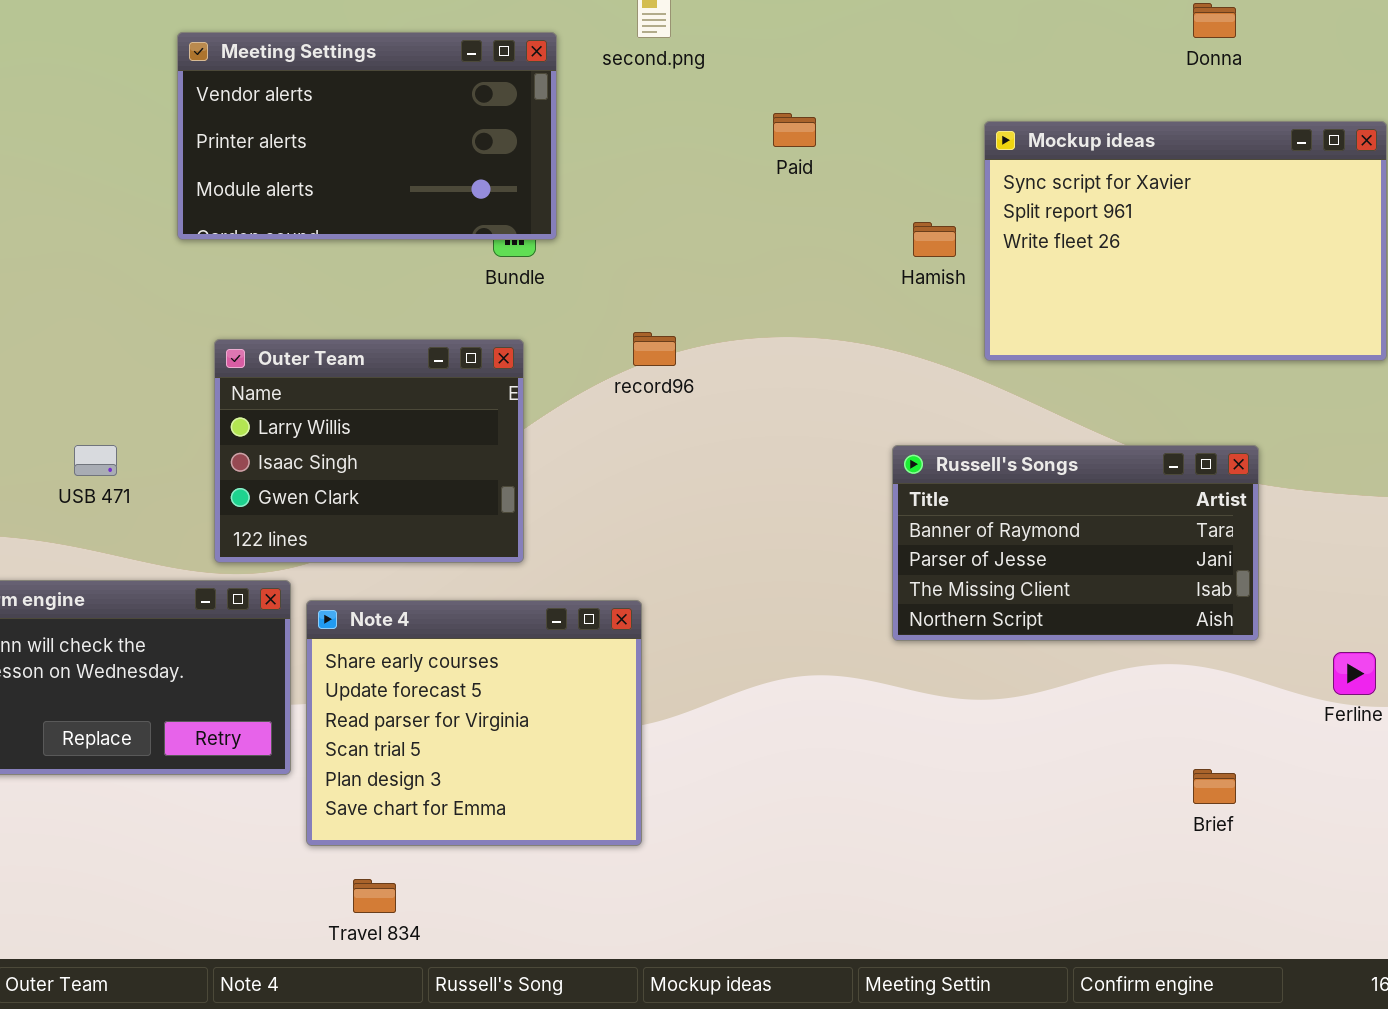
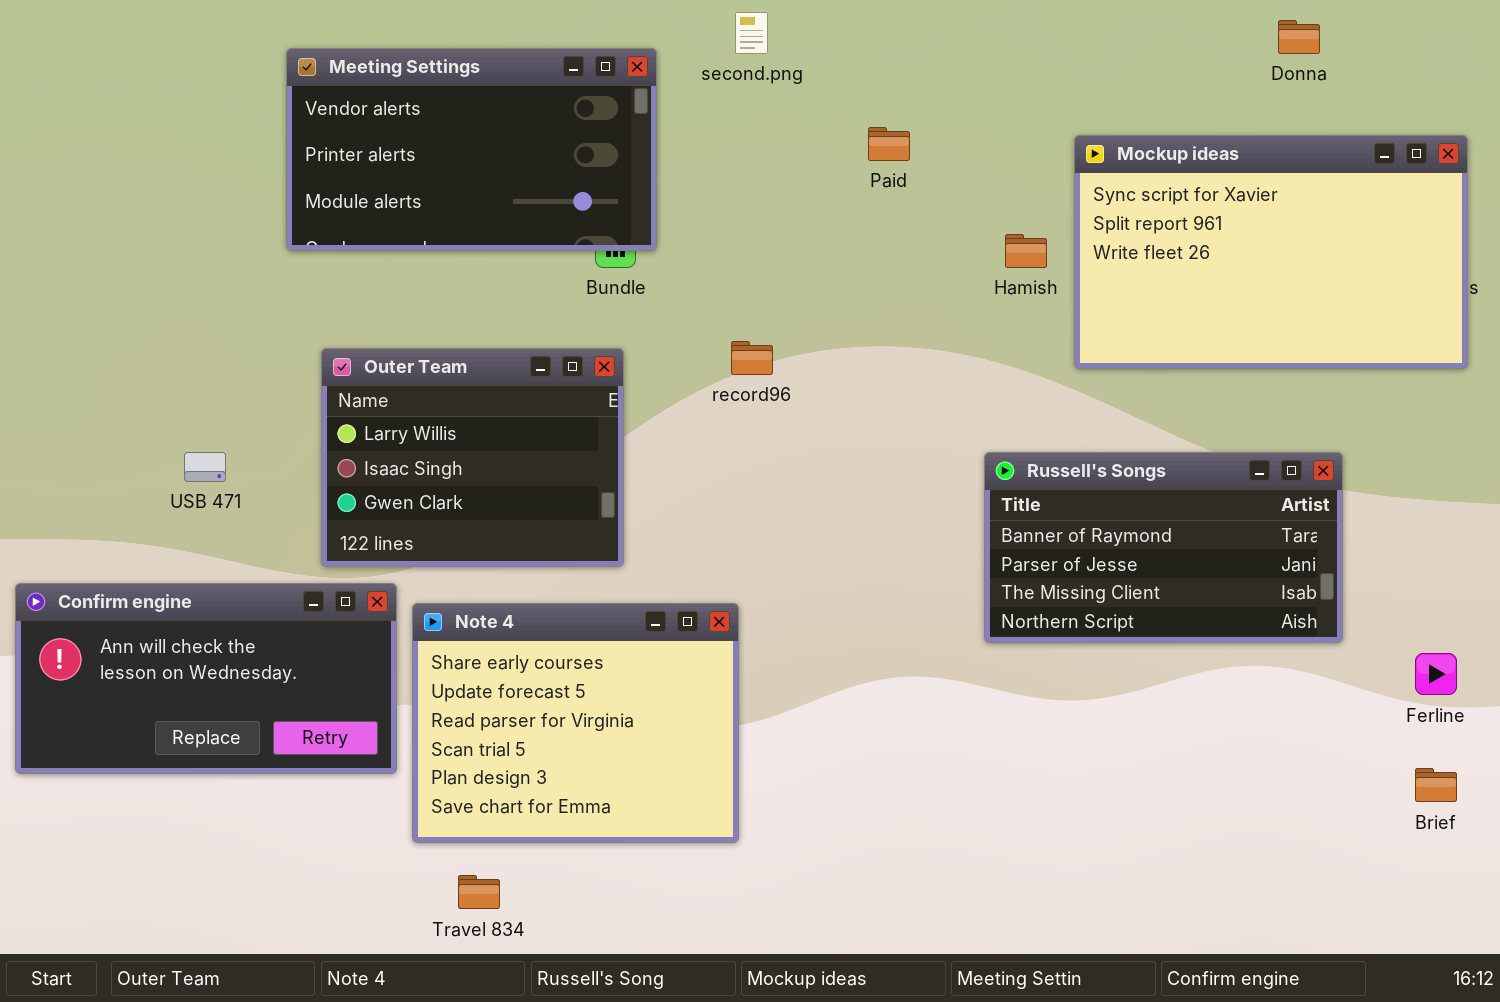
Brief: [1193,769,1236,804] -> [1415,768,1457,802], moved

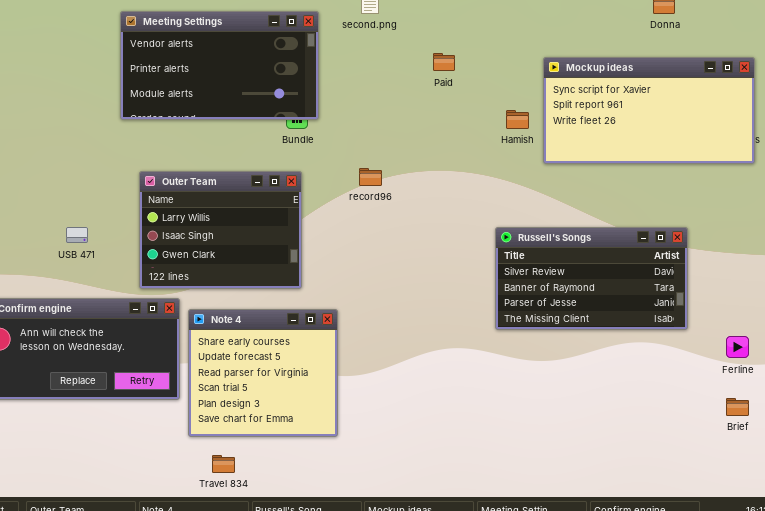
Mockup ideas: [1074,135,1468,369] -> [543,57,755,164], resized
Russell's Songs: [984,452,1343,643] -> [495,227,688,330], scrolled up 1 row
Note 4: [412,603,739,843] -> [188,309,338,437], resized

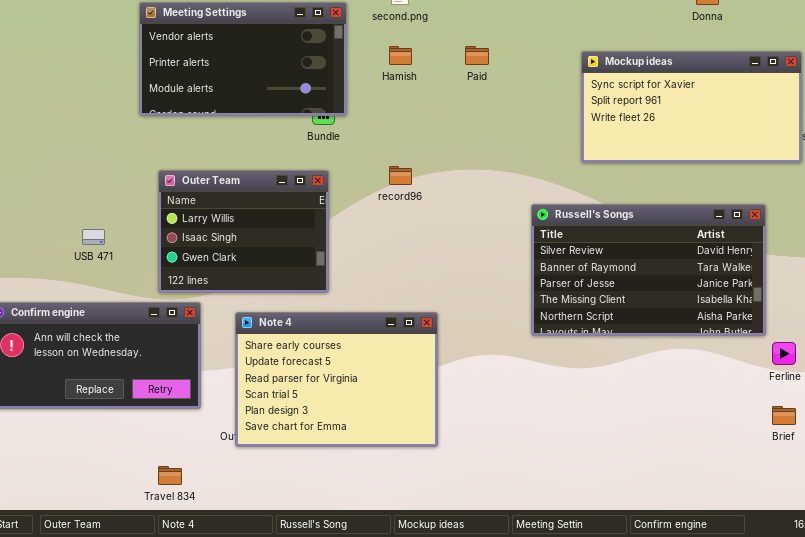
Hamish: [506,110,529,129] -> [389,46,412,65], moved
Russell's Songs: [495,227,688,330] -> [531,204,766,336], resized
Note 4: [188,309,338,437] -> [235,312,438,447], moved, resized
Travel 834: [212,455,235,473] -> [158,466,182,485], moved

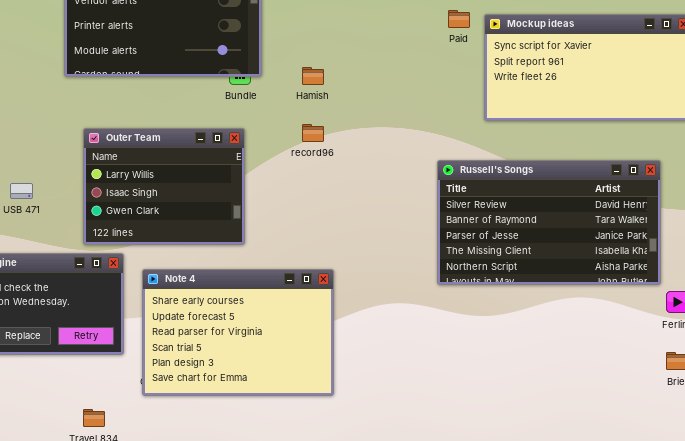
Hamish: [389,46,412,65] -> [302,67,324,85], moved
Paid: [465,46,489,65] -> [448,10,470,28], moved
Note 4: [235,312,438,447] -> [142,269,334,396], moved

